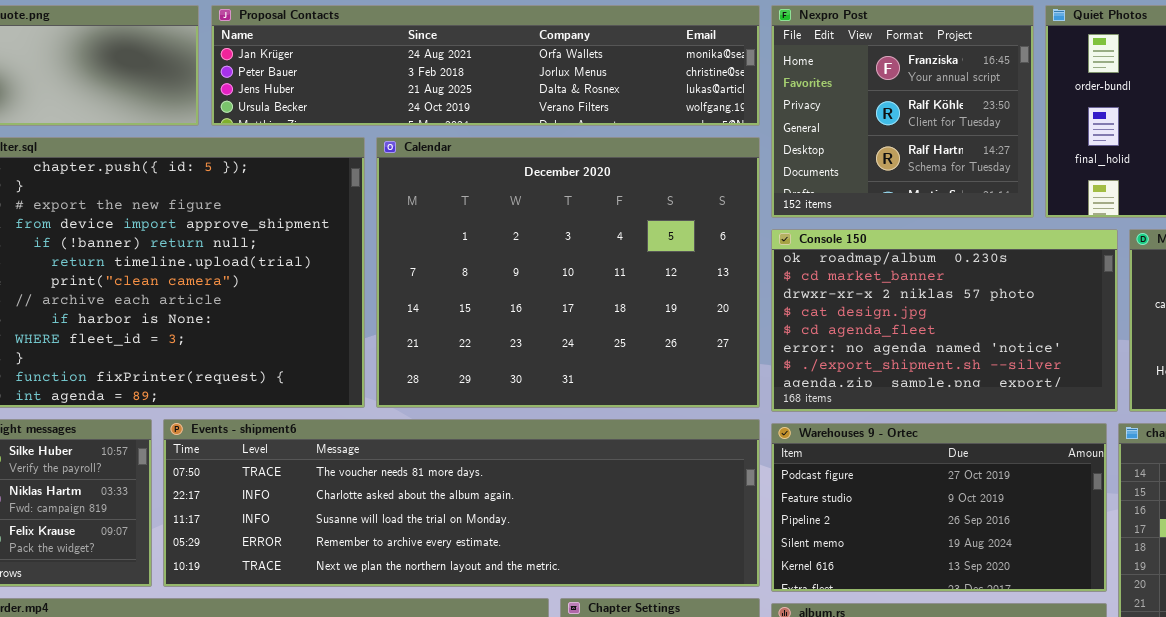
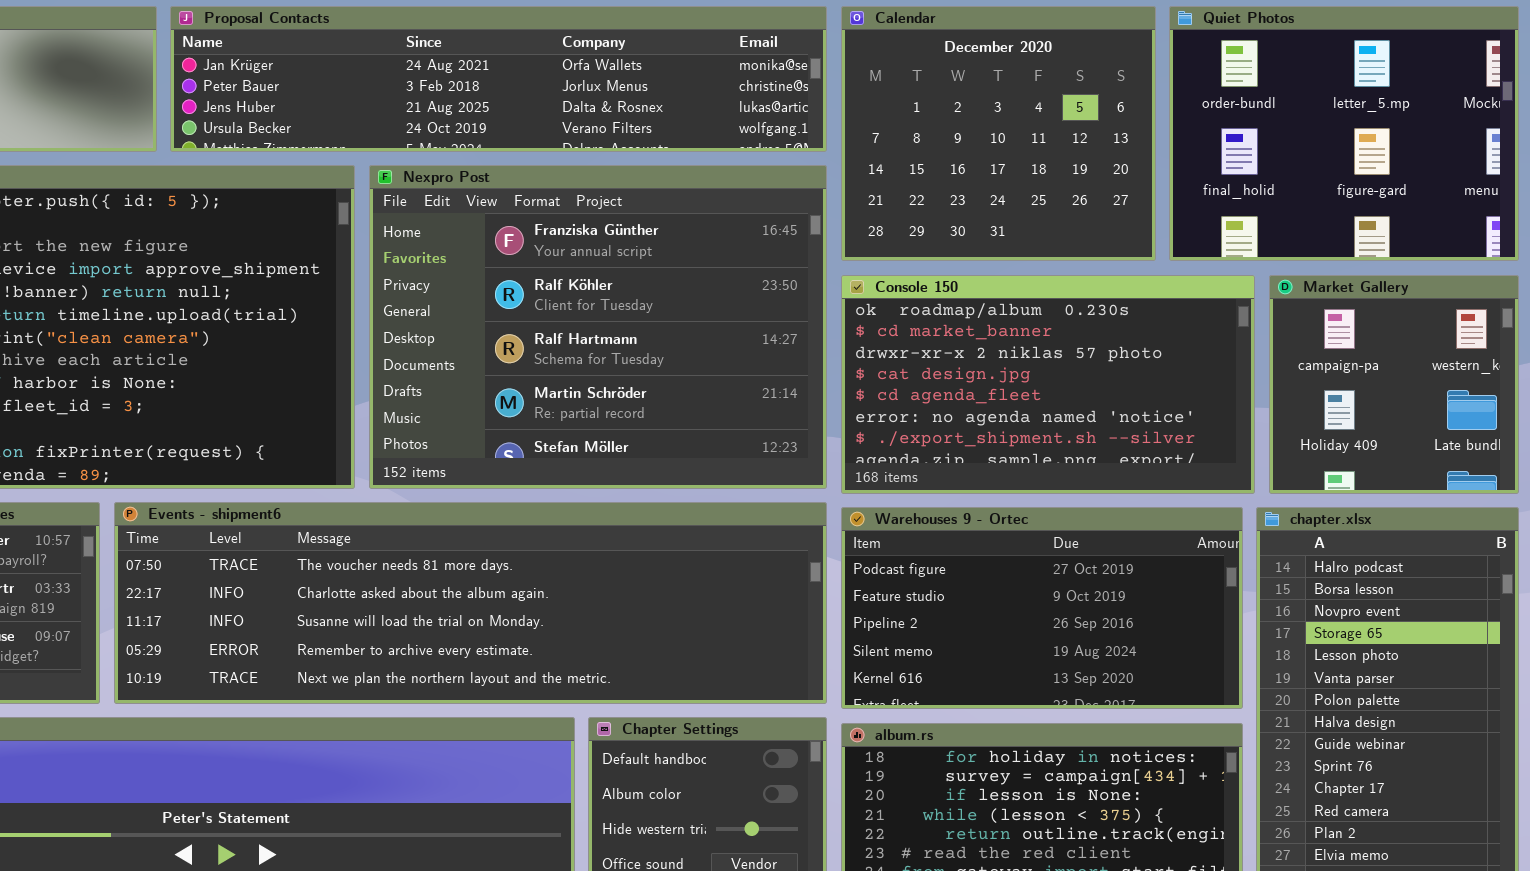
Nexpro Post: [771,5,1034,218] -> [369,165,827,489], moved, resized
Calendar: [376,137,760,408] -> [841,6,1156,261], moved, resized

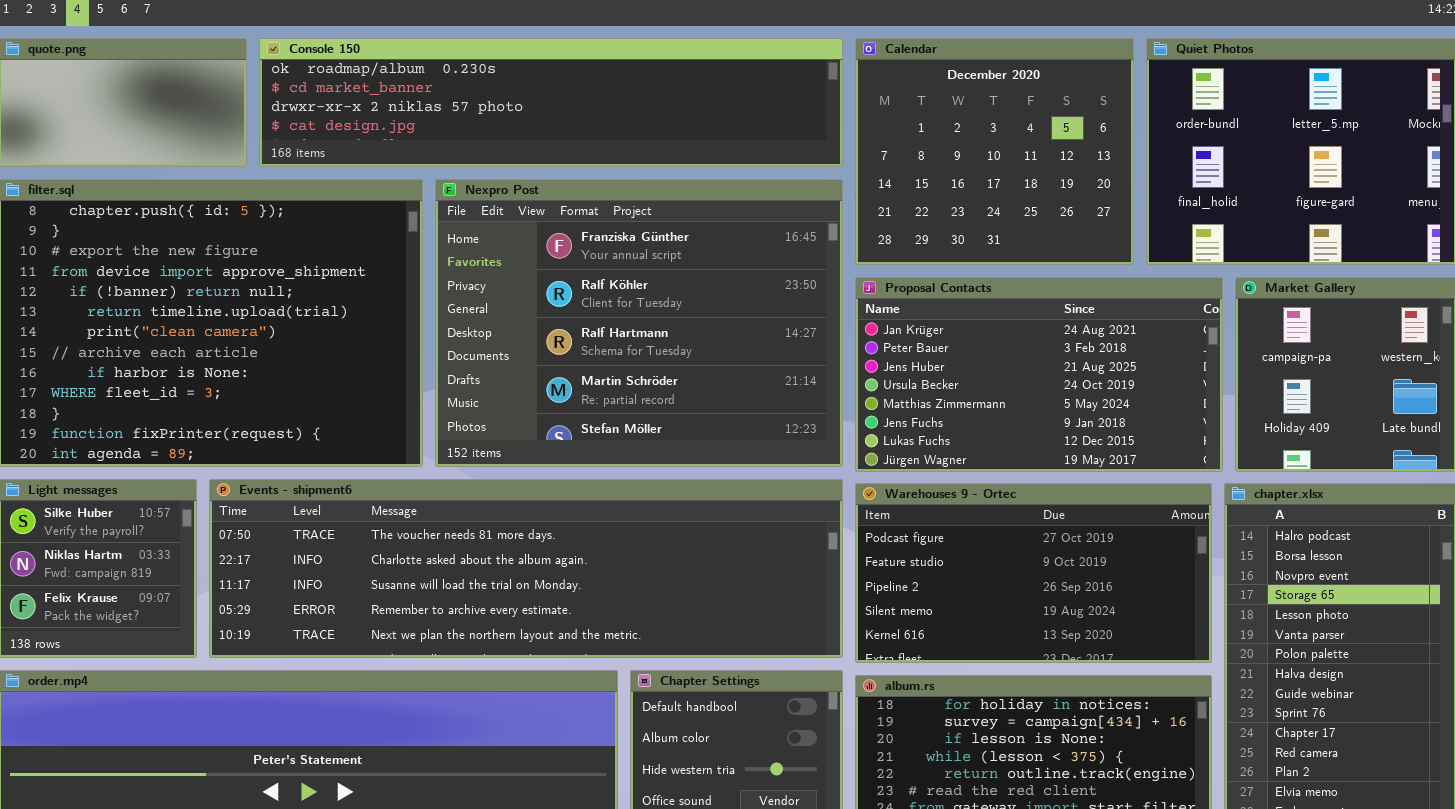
Proposal Contacts: [170,6,827,152] -> [855,277,1223,472], moved, resized
Console 150: [841,275,1255,494] -> [259,38,843,167], moved, resized

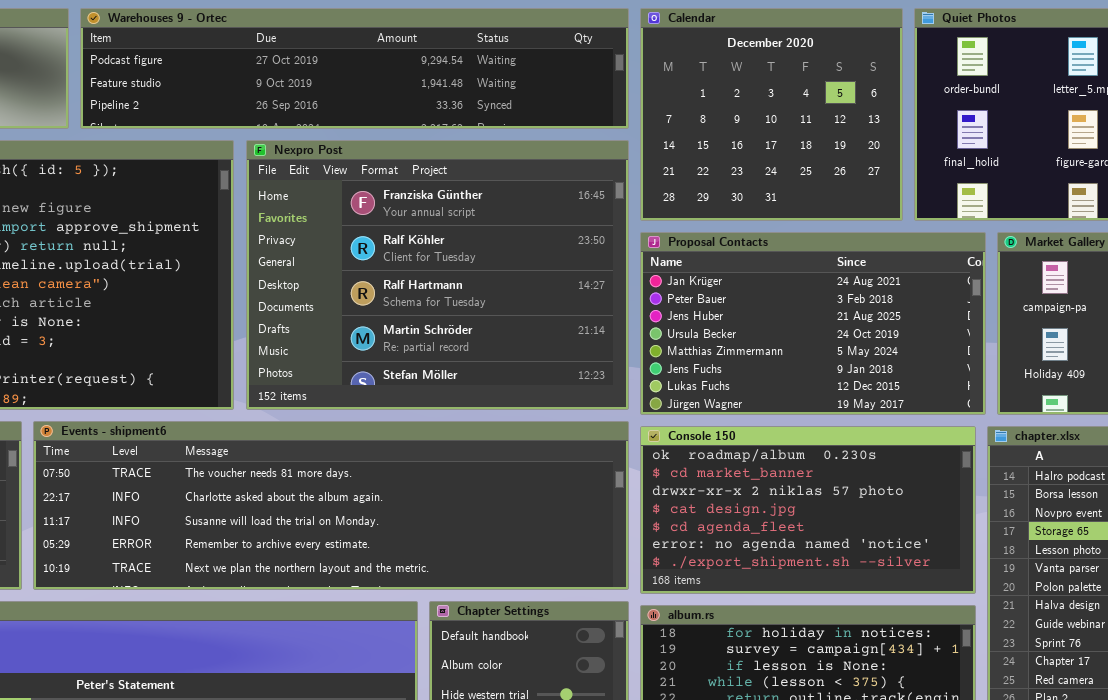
Console 150: [259,38,843,167] -> [640,426,976,594], moved, resized
Warehouses 9 - Ortec: [855,483,1212,663] -> [80,8,629,129], moved, resized

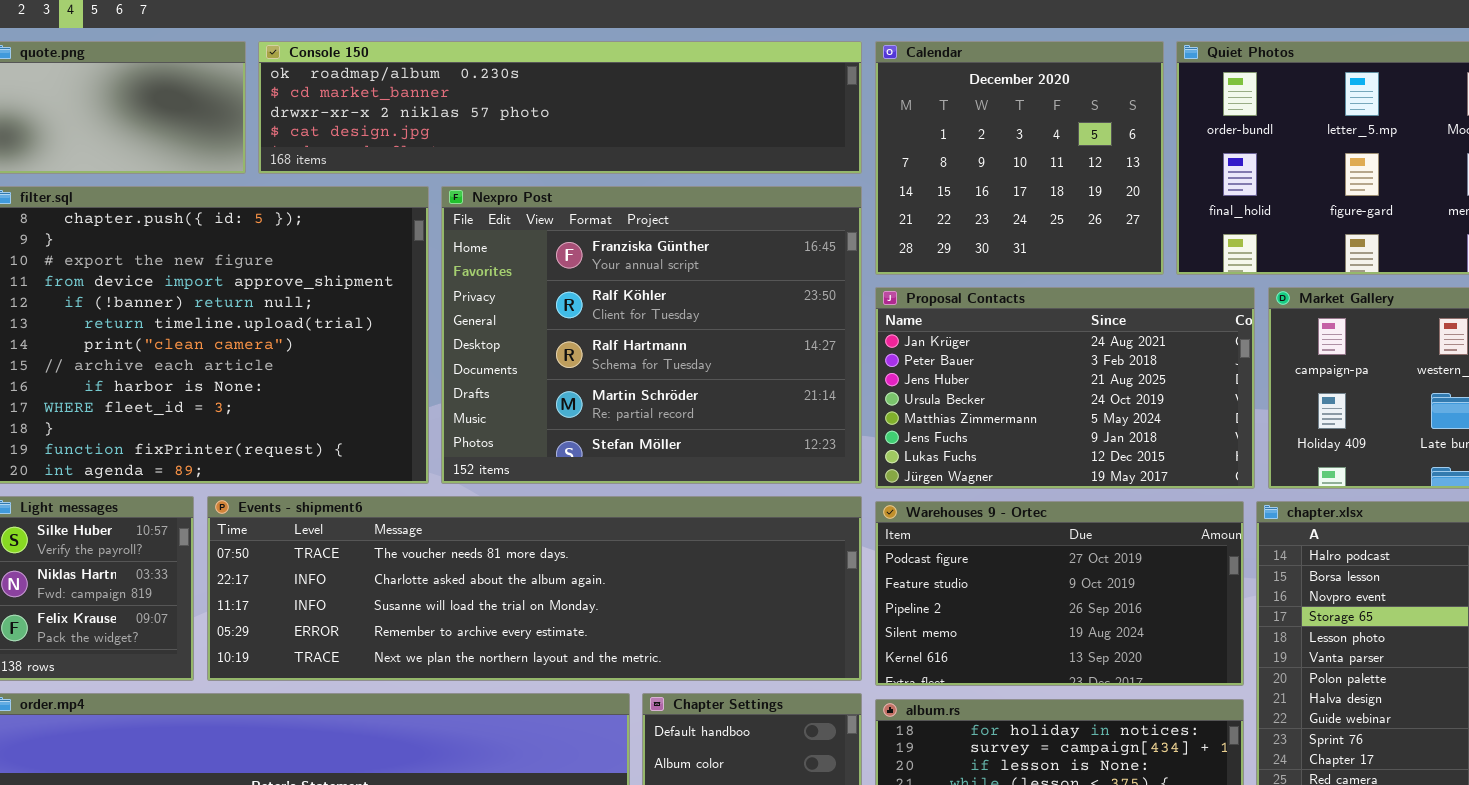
Warehouses 9 - Ortec: [80,8,629,129] -> [875,501,1244,686], moved, resized
Console 150: [640,426,976,594] -> [258,41,862,174], moved, resized

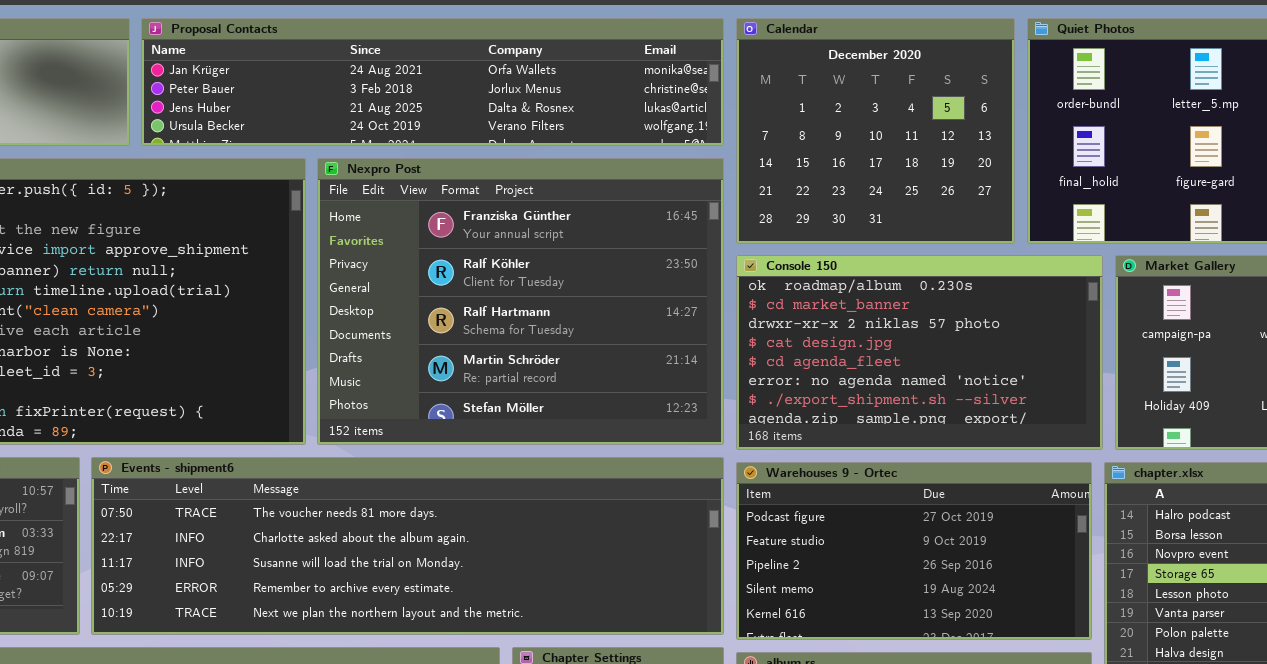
Console 150: [258,41,862,174] -> [736,255,1103,450], moved, resized
Proposal Contacts: [875,287,1255,489] -> [141,18,724,146], moved, resized

